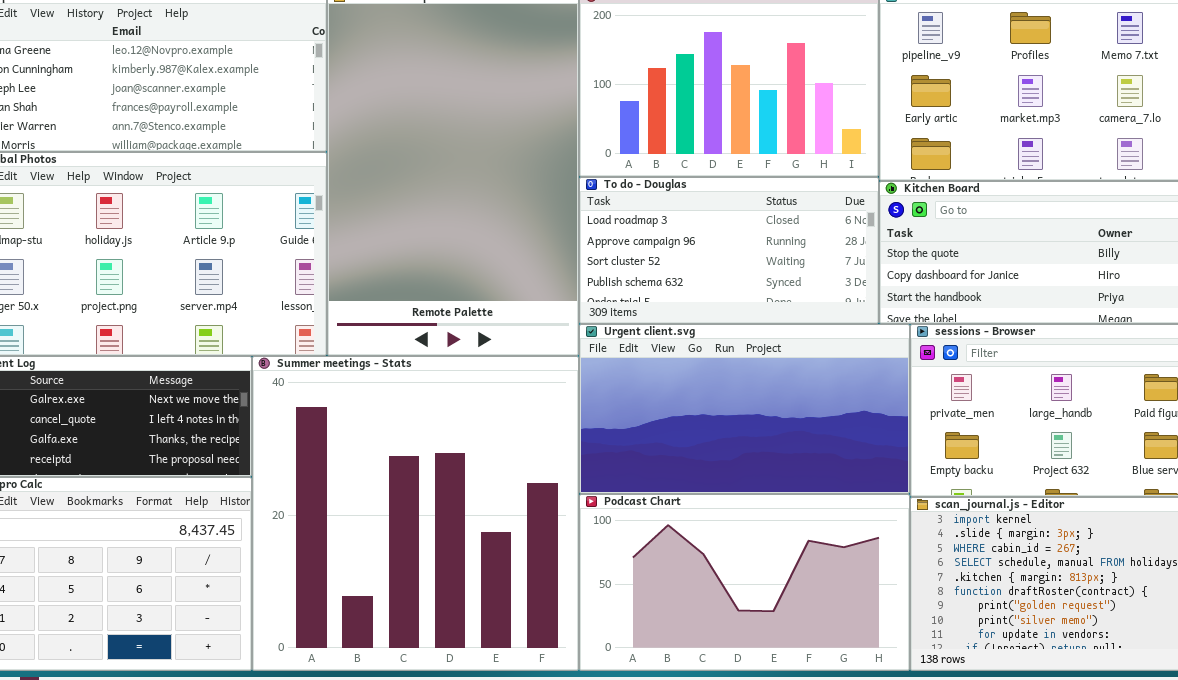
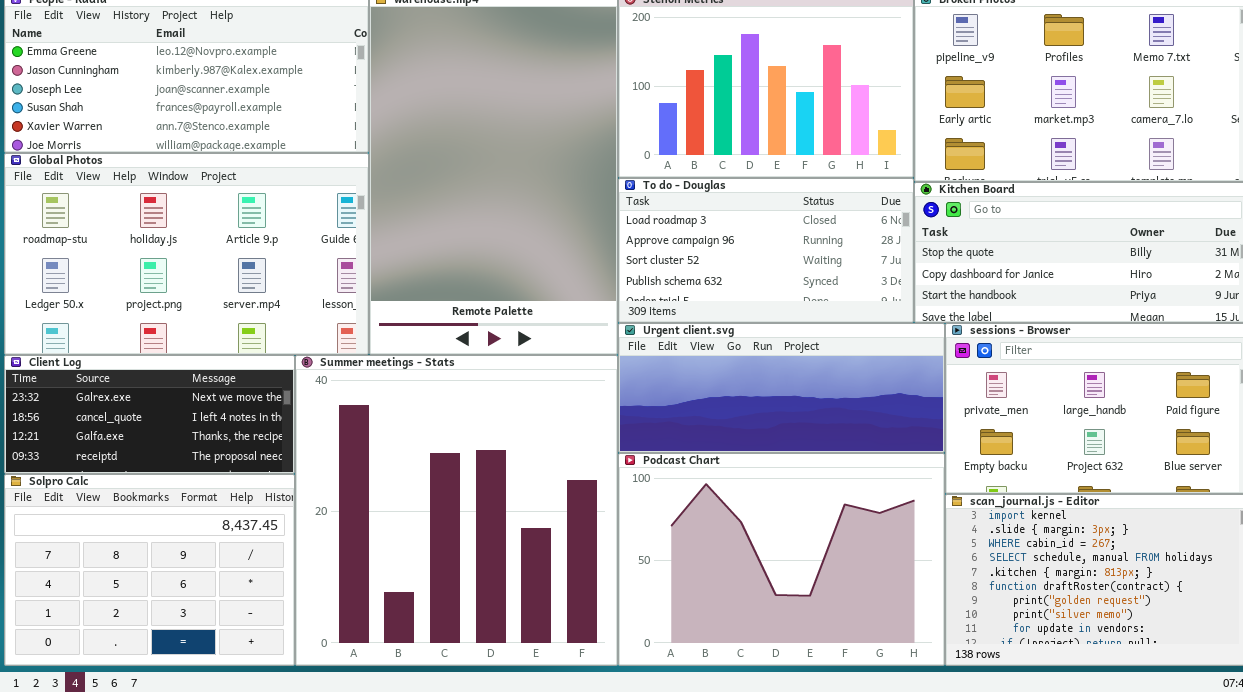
Urgent client.svg: [579,324,910,494] -> [618,323,945,453], resized
Podcast Chart: [579,494,910,671] -> [618,453,945,666], resized

